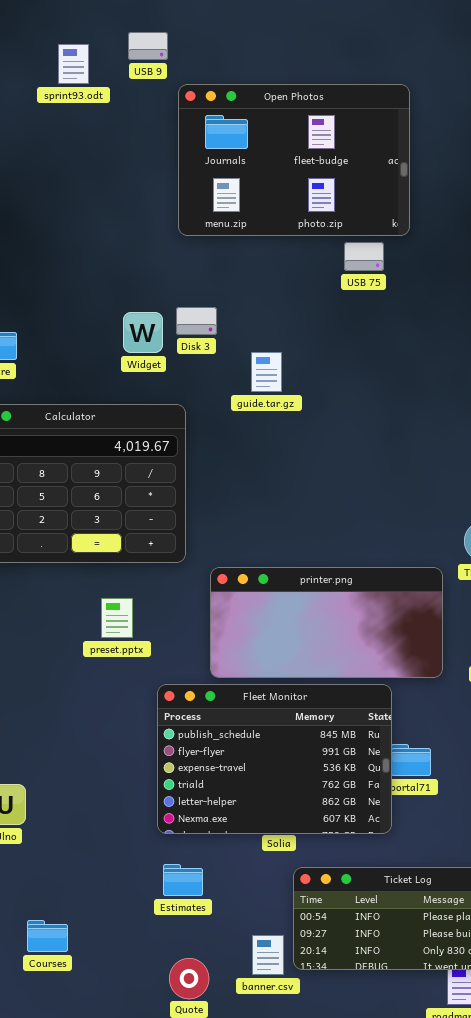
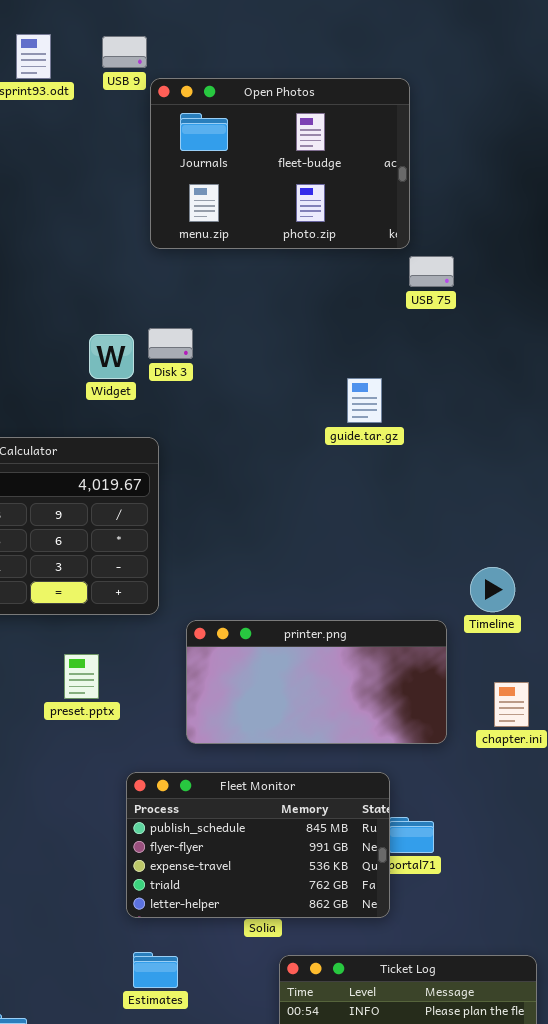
USB 9: [128,32,168,60] -> [102,36,147,68], moved
USB 75: [344,242,384,271] -> [409,256,454,287], moved
guide.tar.gz: [251,352,282,392] -> [347,378,382,423], moved
Fleet Monitor: [157,684,392,834] -> [126,772,390,918], resized

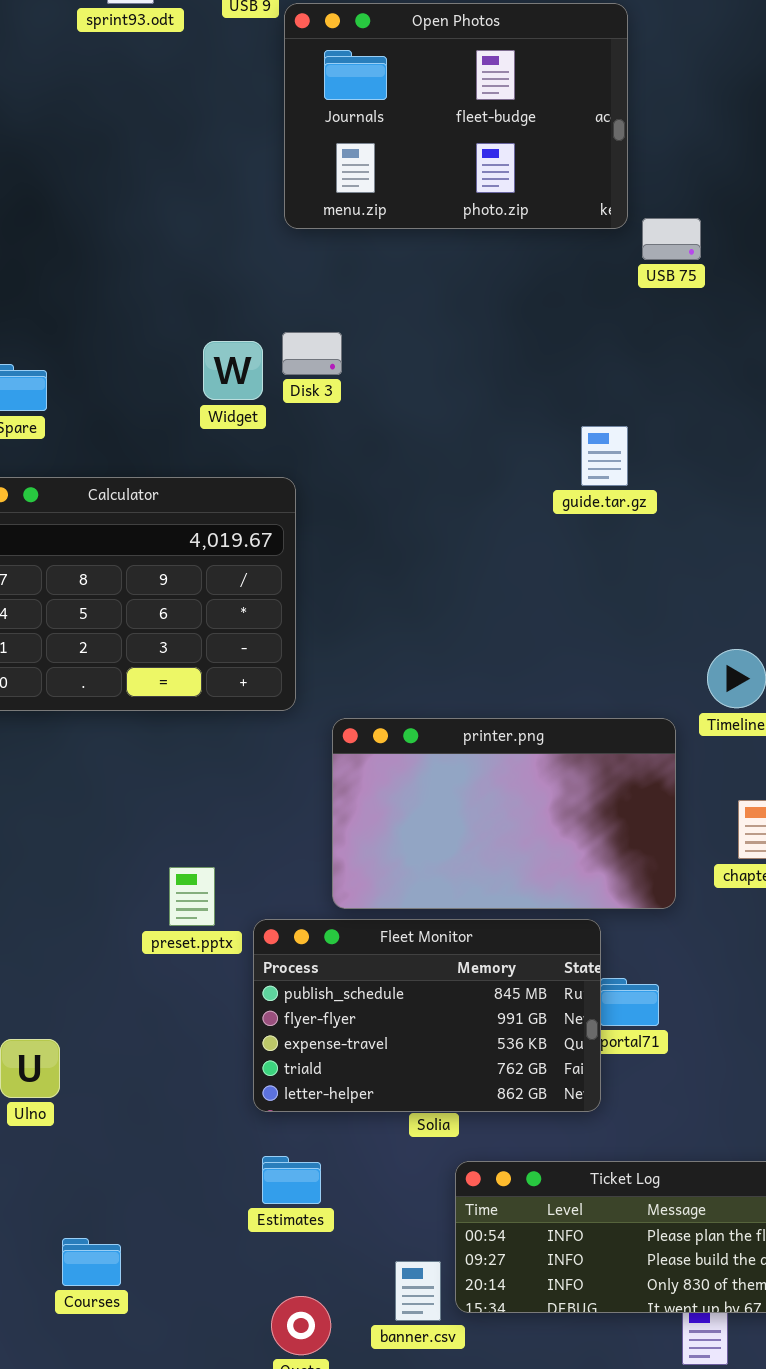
USB 75: [409,256,454,287] -> [642,218,701,260], moved
guide.tar.gz: [347,378,382,423] -> [581,426,628,486], moved
printer.png: [186,620,447,744] -> [332,718,676,909], resized
preset.pptx: [64,654,99,699] -> [169,867,215,926], moved

